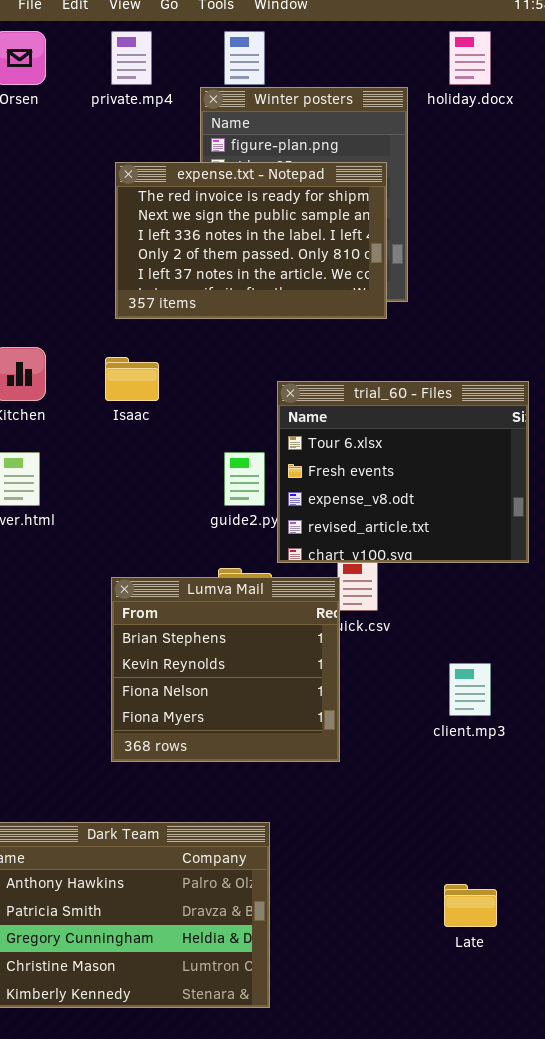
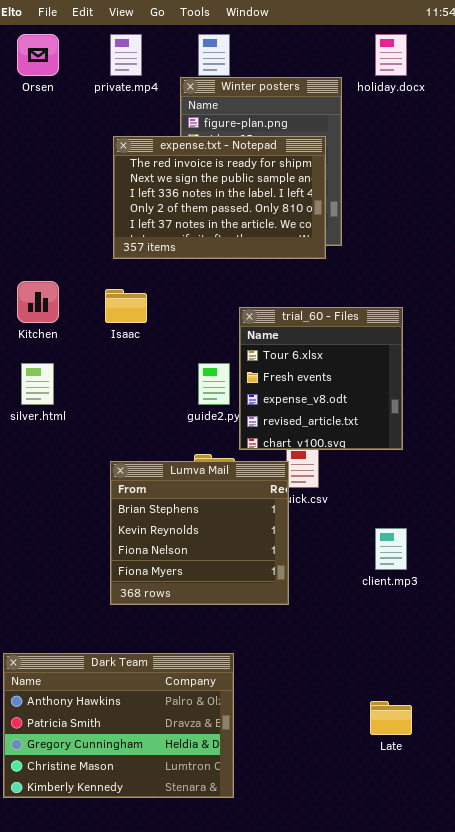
trial_60 - Files: [277,381,529,563] -> [239,307,403,450], resized

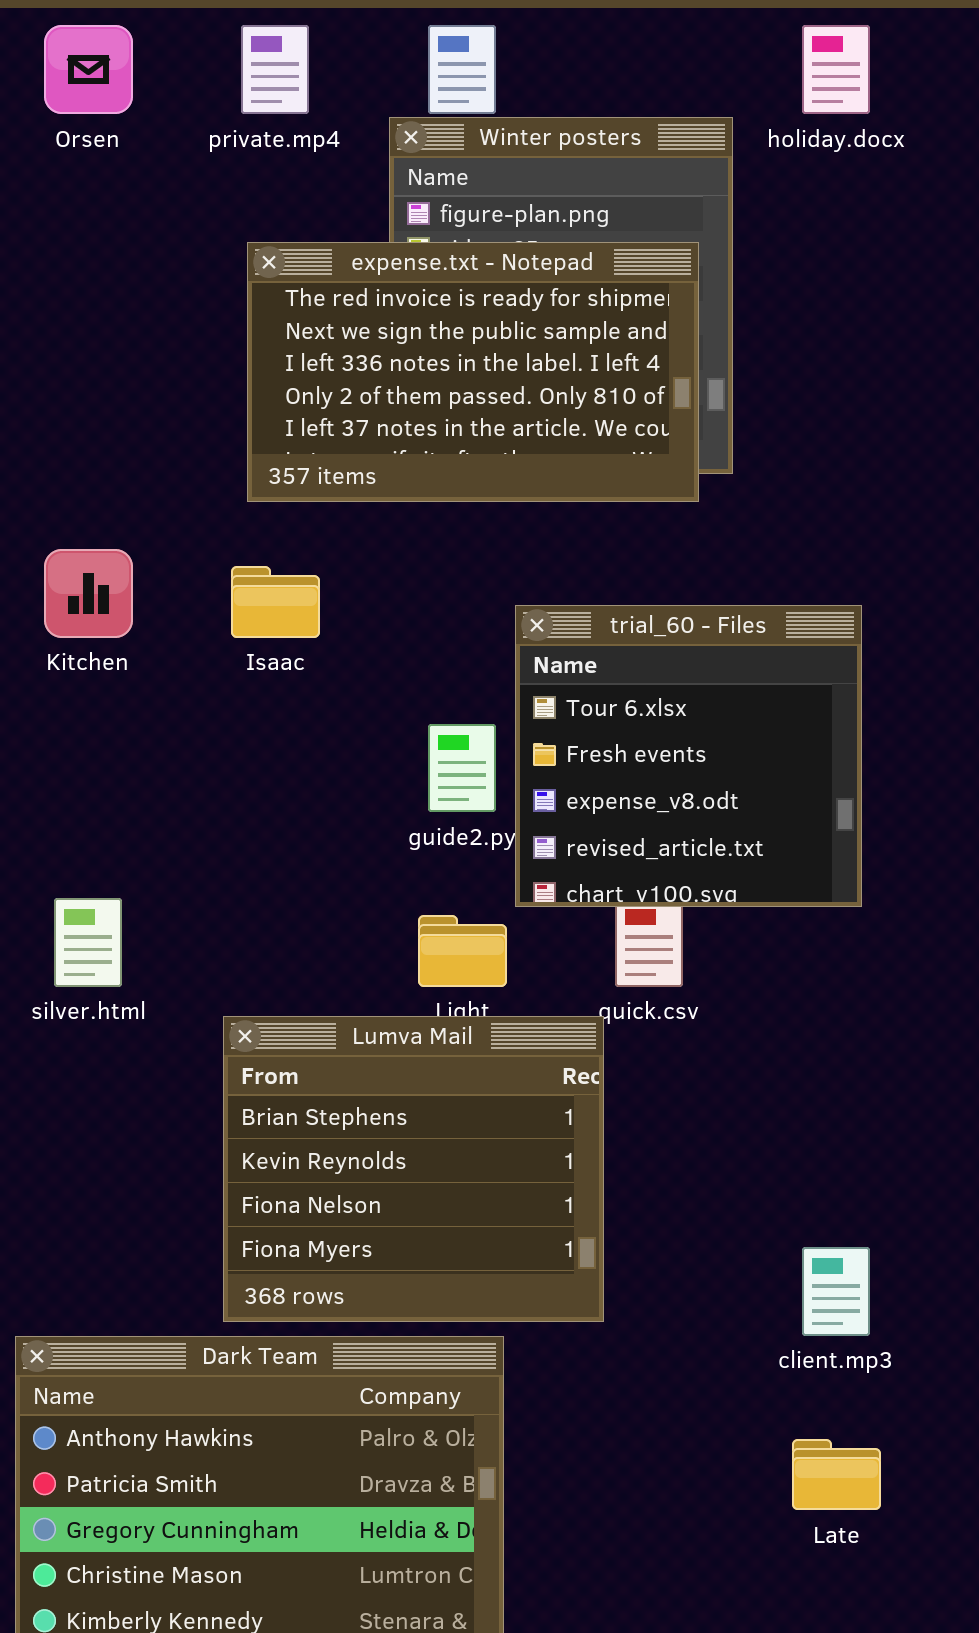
silver.html: [21,363,54,405] -> [54,898,122,987], moved
Lumva Mail: [110,461,289,605] -> [223,1016,604,1322], moved
client.mp3: [375,528,407,570] -> [802,1247,870,1336], moved

